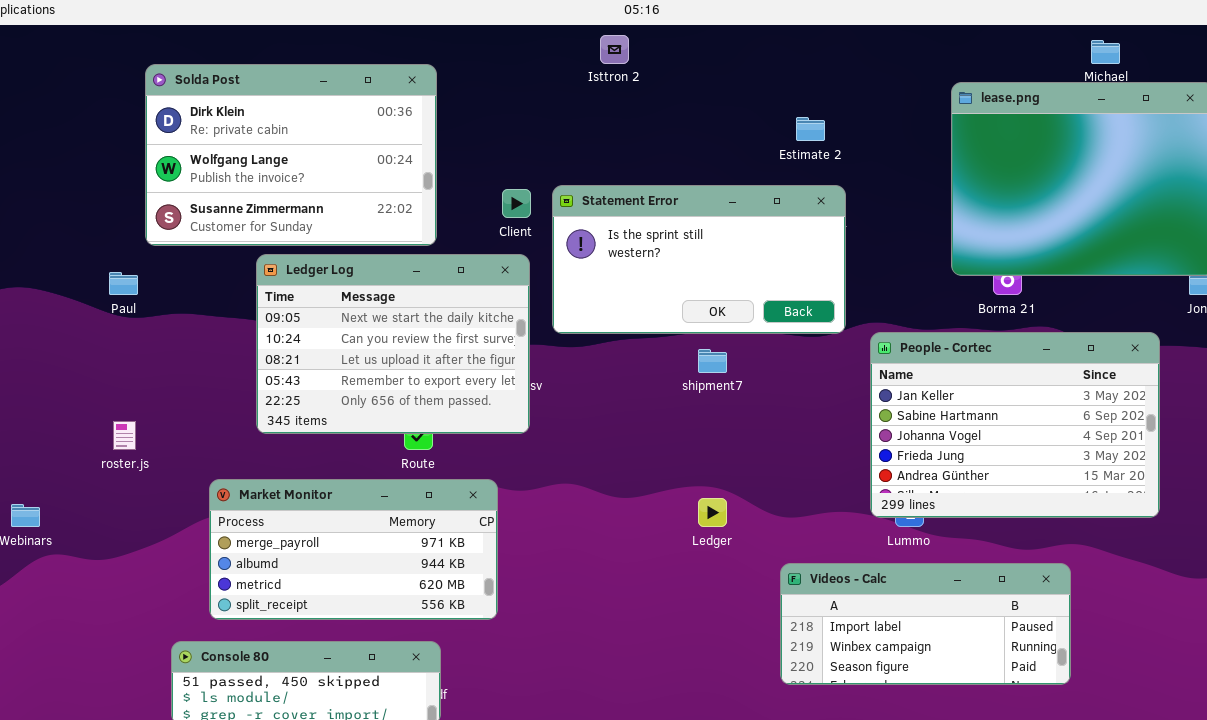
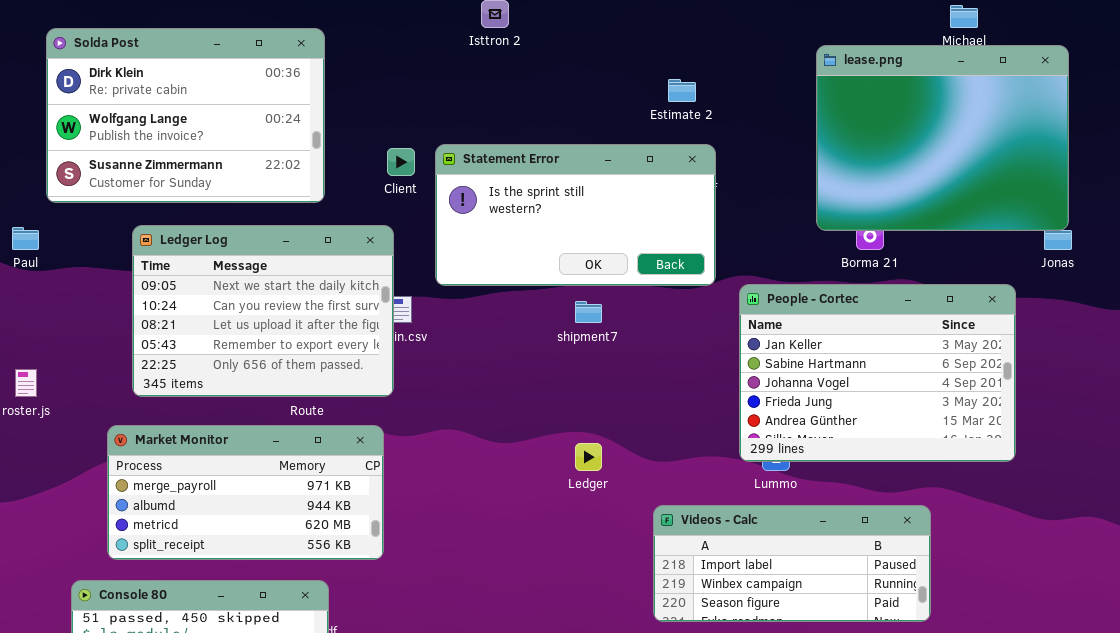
Ledger Log: [256,254,530,434] -> [132,225,394,397], moved

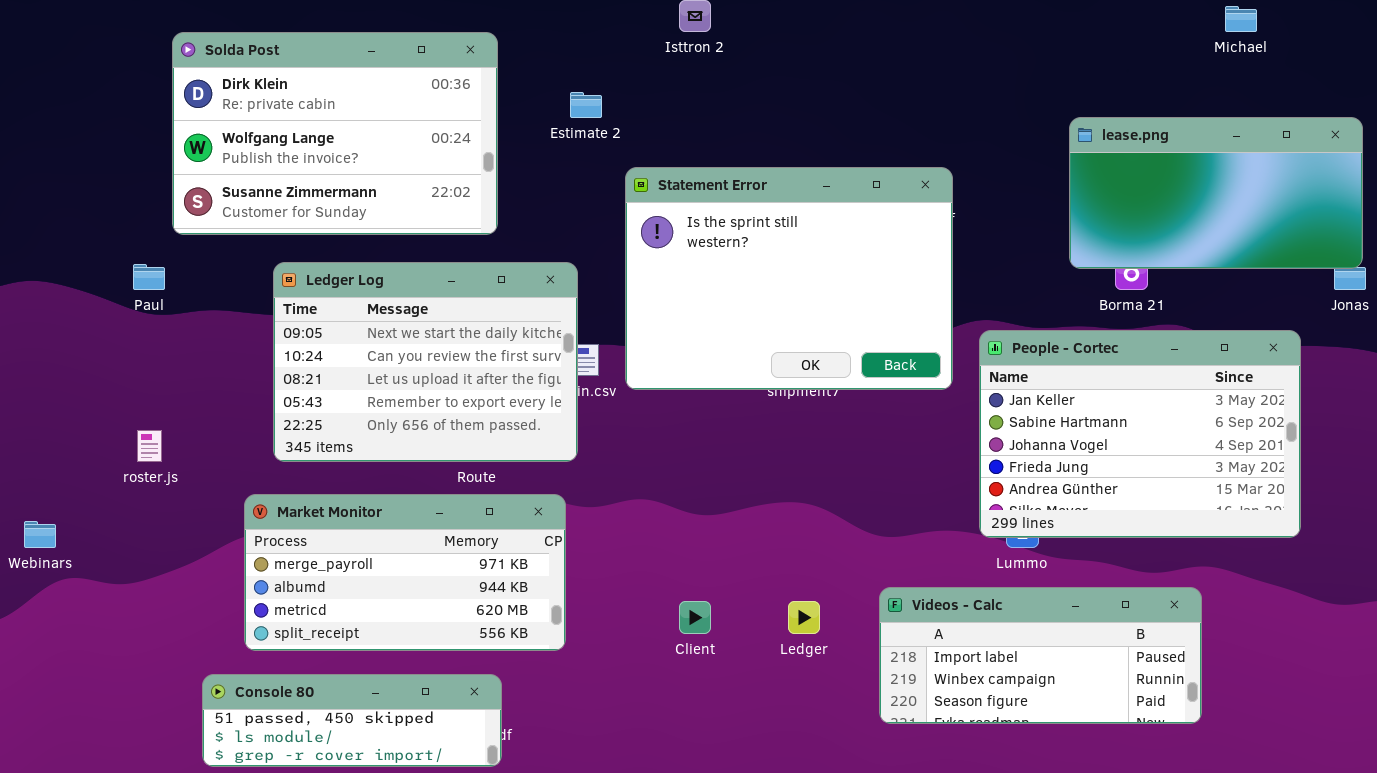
lease.png: [816,45,1069,231] -> [1069,117,1363,269], resized
Estimate 2: [668,79,696,102] -> [570,92,602,118], moved
Statement Error: [435,144,716,286] -> [625,167,953,390], resized
Client: [387,148,415,176] -> [679,601,711,634], moved
Ledger: [575,443,602,471] -> [788,601,820,634], moved

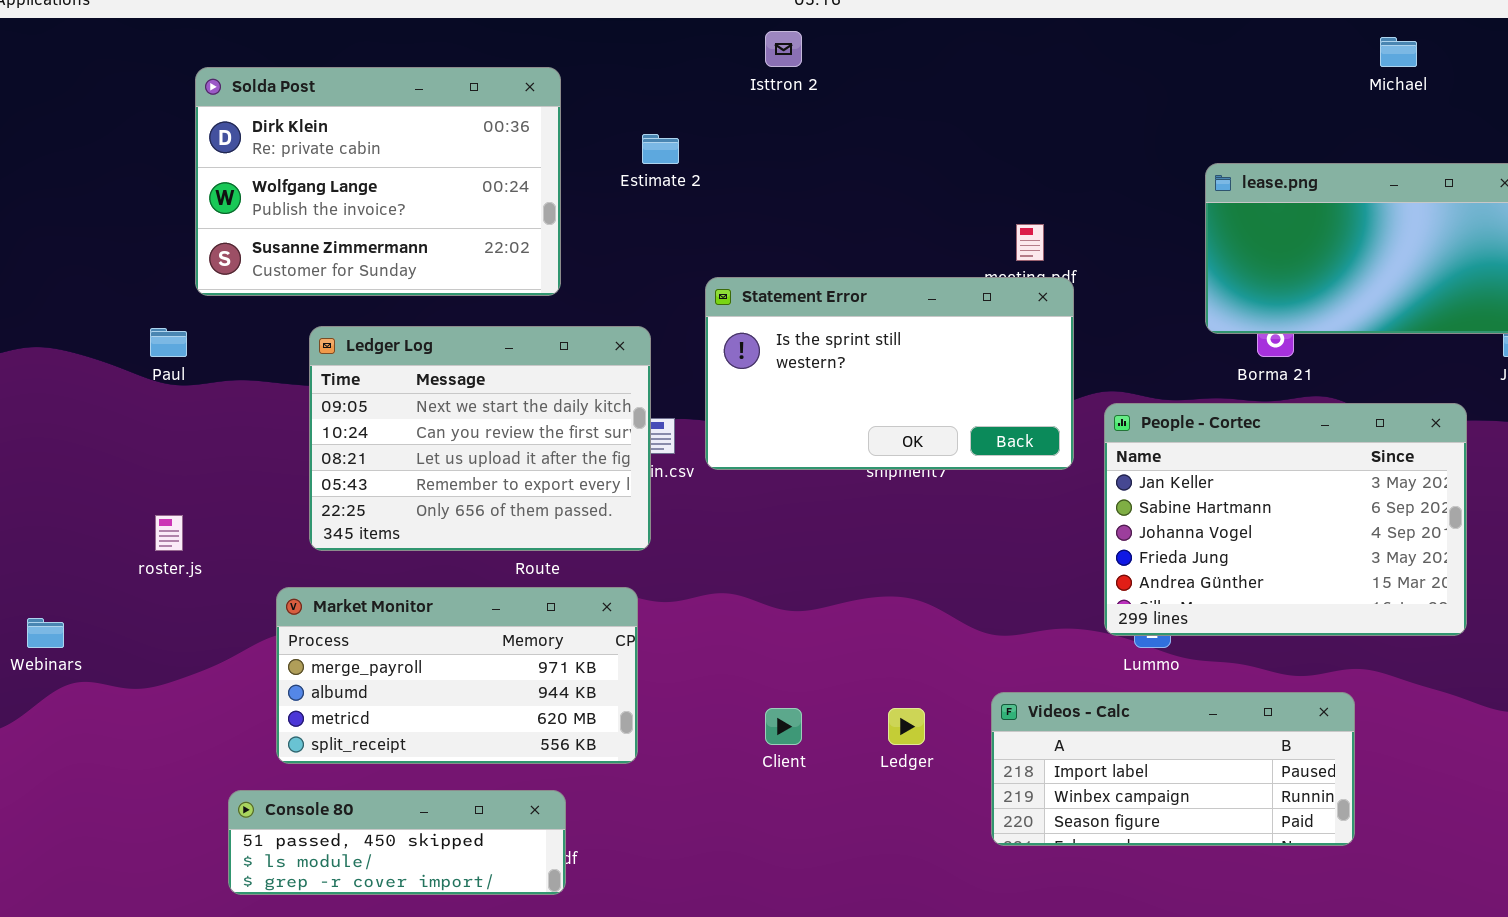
Statement Error: [625,167,953,390] -> [705,277,1074,470], resized

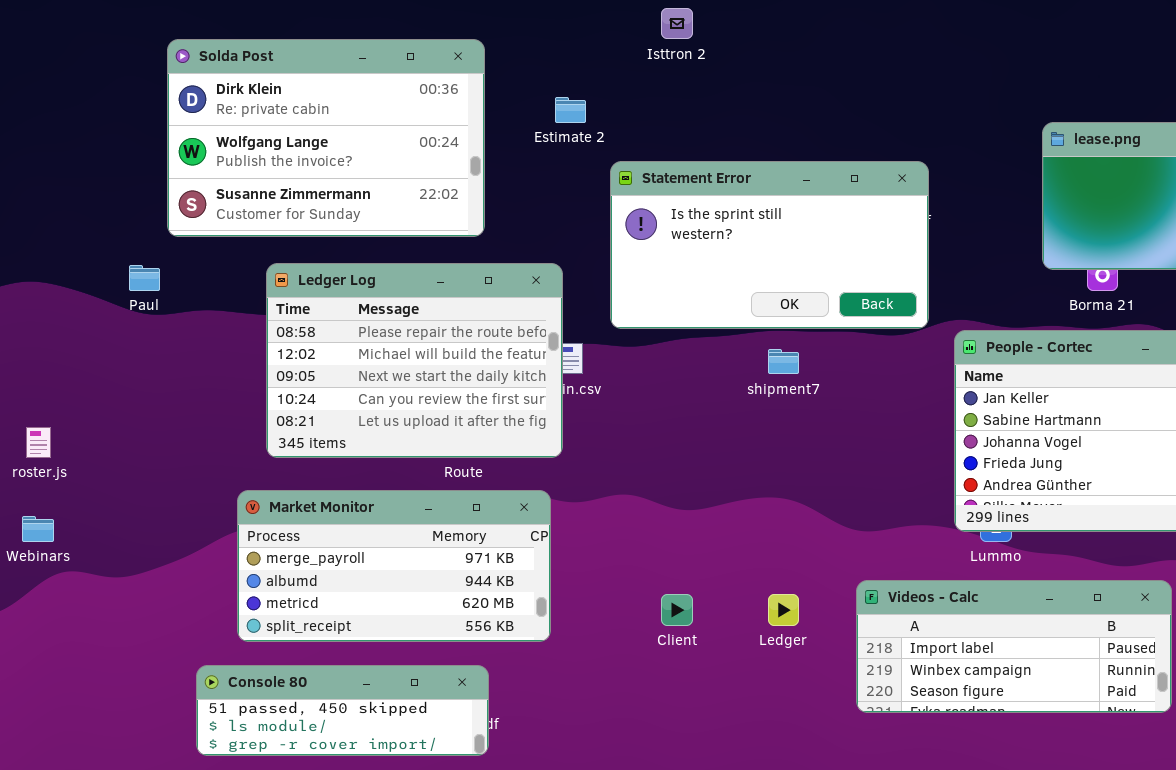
Statement Error: [705,277,1074,470] -> [610,161,929,329], moved
Ledger Log: [309,326,651,551] -> [266,263,563,458], scrolled up 2 rows
roster.js: [155,515,183,551] -> [26,427,51,458], moved

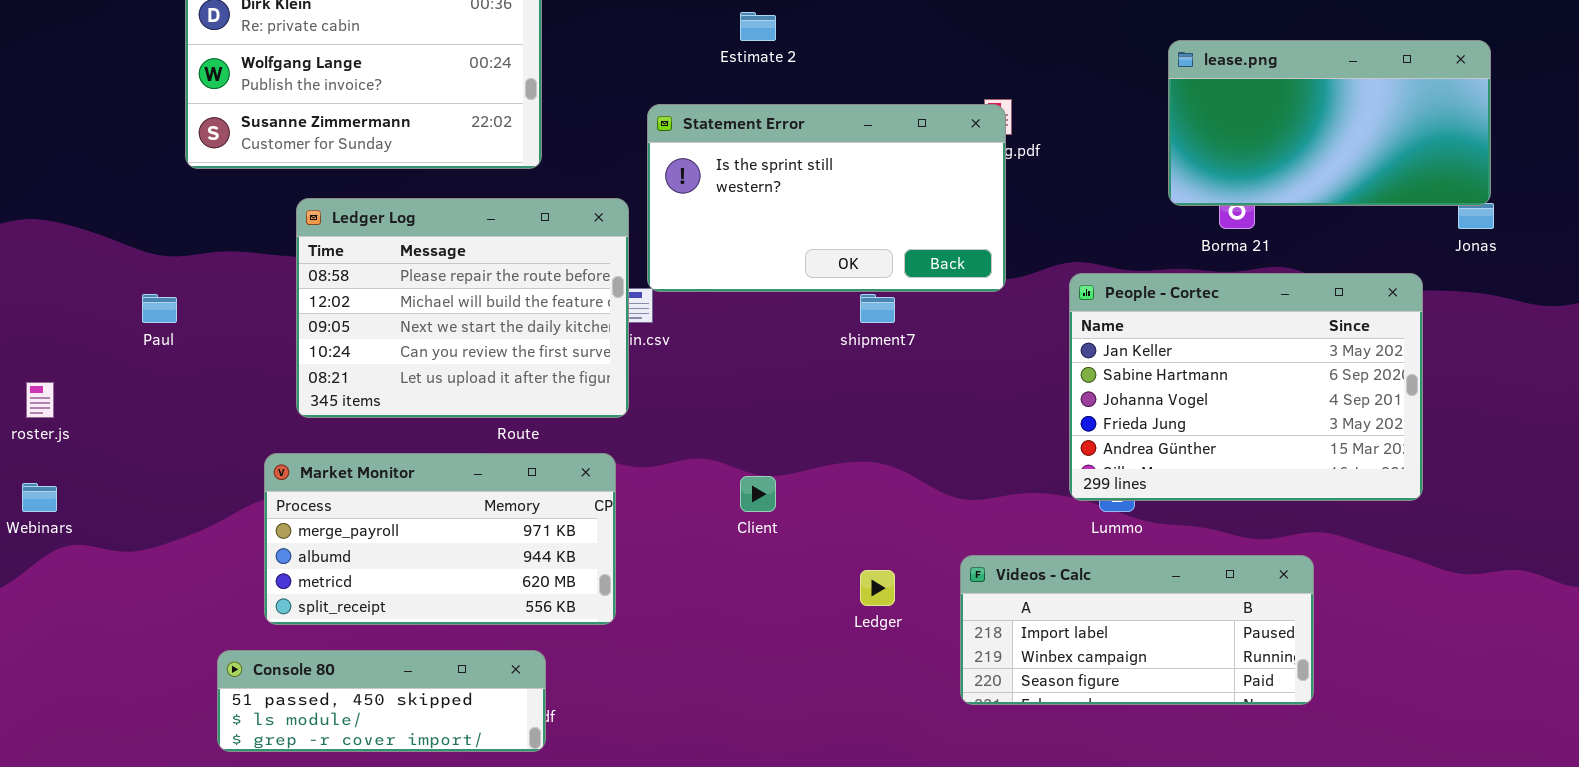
Estimate 2: [555,97,586,123] -> [740,12,776,41], moved
Statement Error: [610,161,929,329] -> [647,104,1006,292], moved
Paul: [129,265,160,291] -> [142,294,177,323], moved
Client: [661,594,693,626] -> [740,476,776,512], moved

